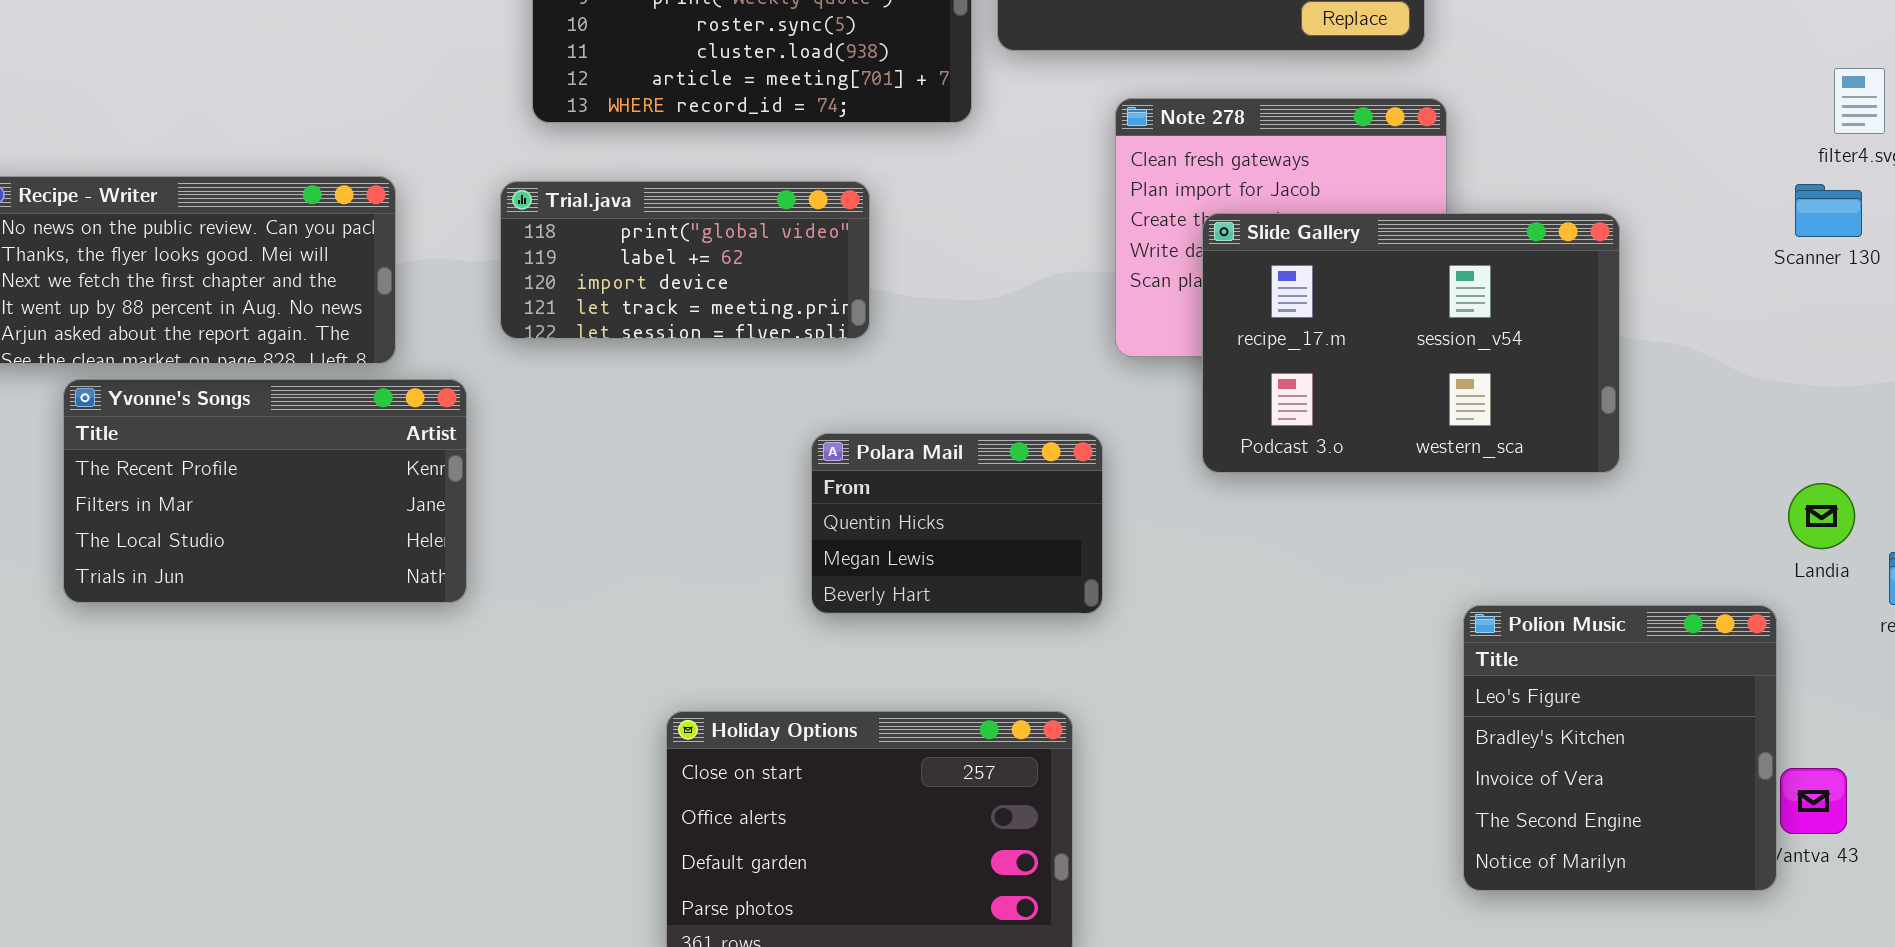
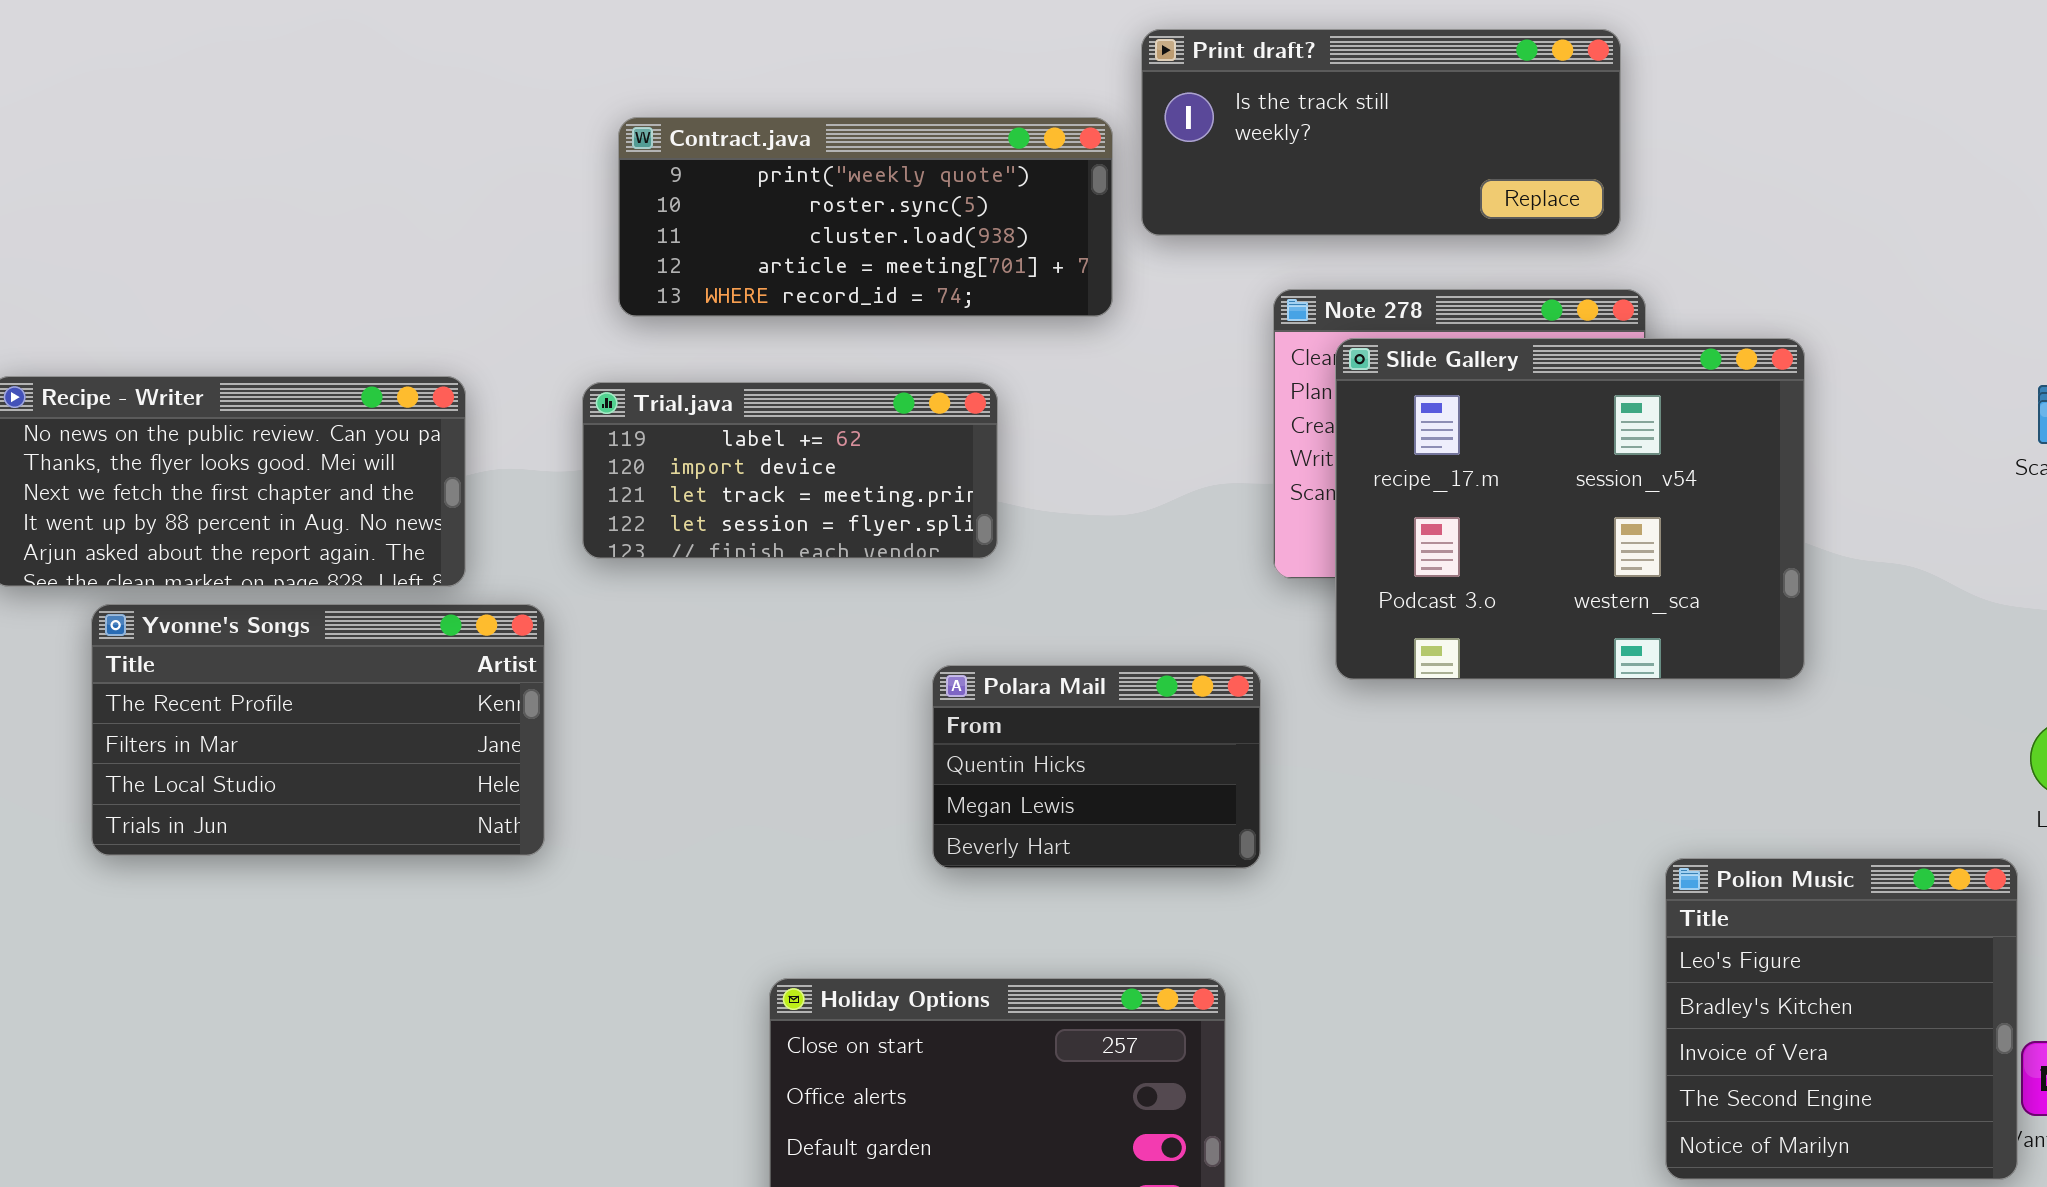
Trial.java: [500,181,870,339] -> [582,382,998,559], scrolled down 1 row
Slide Gallery: [1202,213,1620,473] -> [1335,338,1805,680], moved, resized

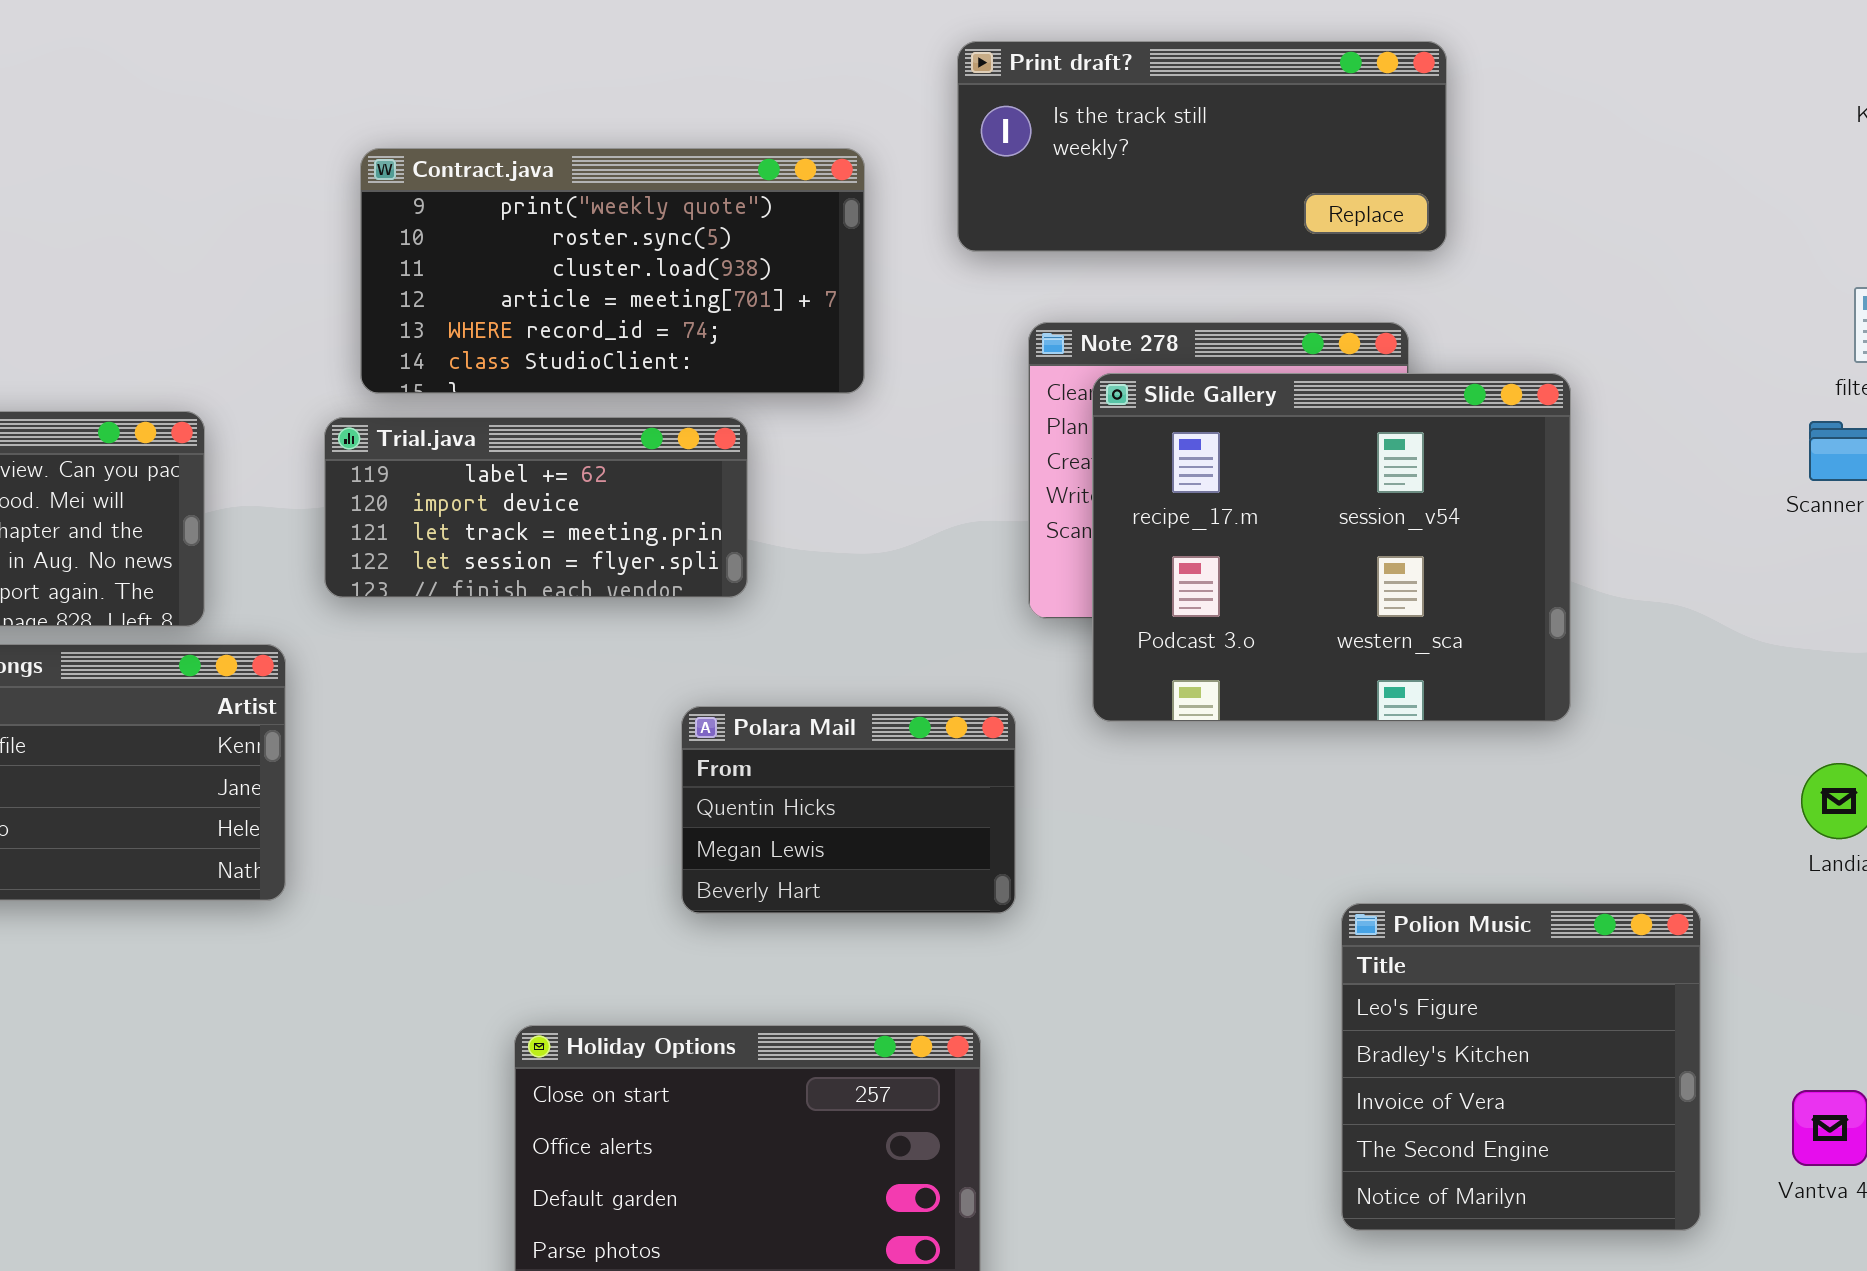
Print draft?: [1141,29,1621,236] -> [957,41,1447,252], moved
Contract.java: [618,117,1113,317] -> [360,148,865,394], resized
Polion Music: [1665,858,2018,1180] -> [1341,903,1701,1231], moved

